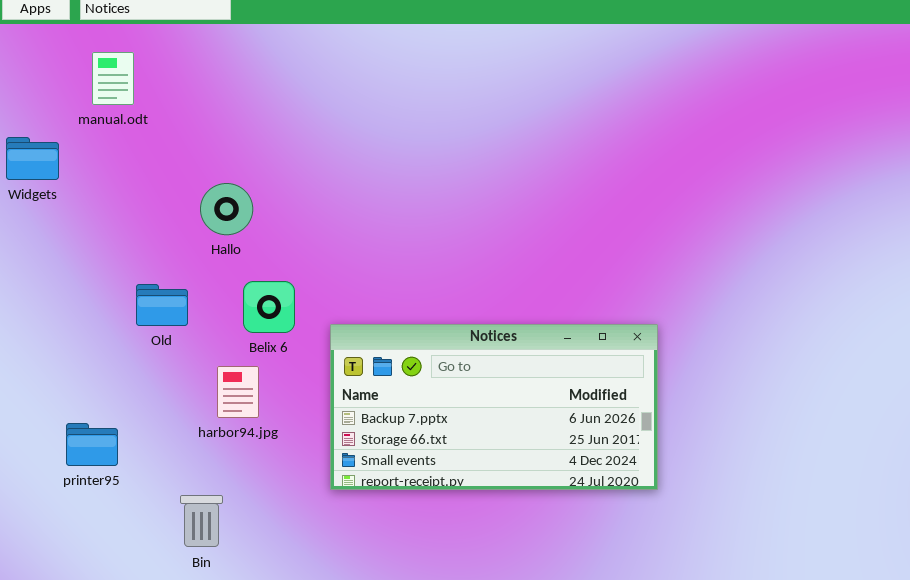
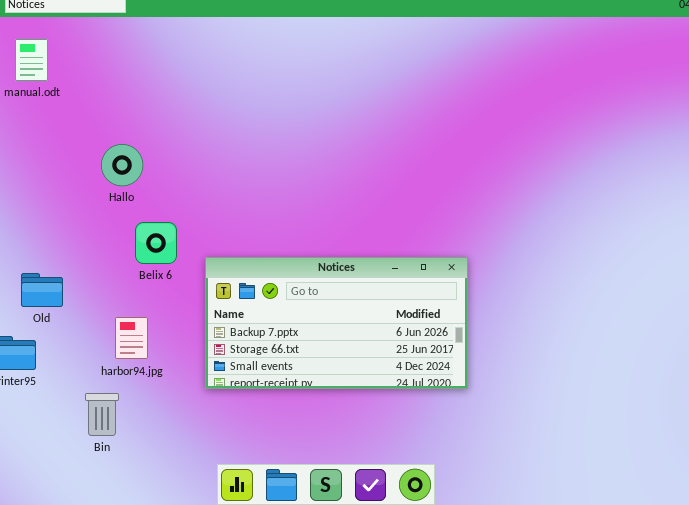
Old: [136,284,188,326] -> [21,273,63,307], moved
harbor94.jpg: [217,366,259,418] -> [115,317,148,359], moved

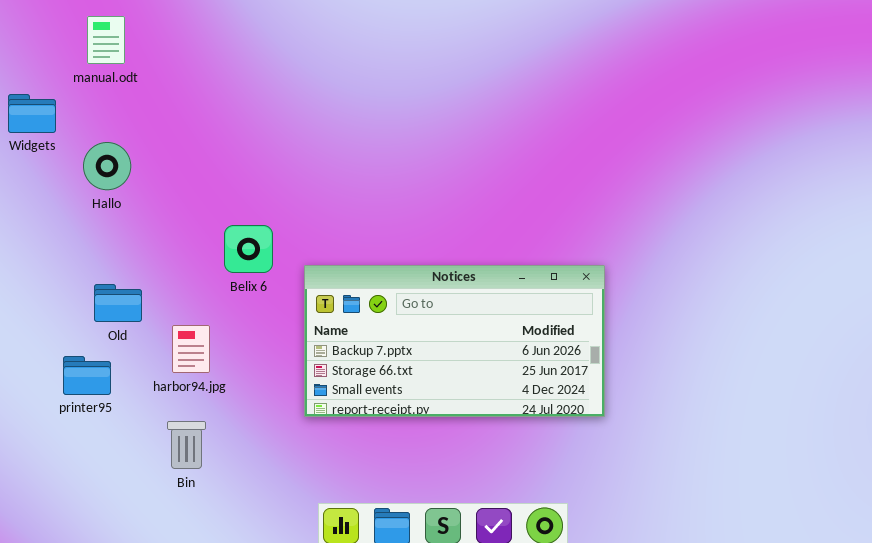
Hallo: [101,144,143,186] -> [83,142,131,190], moved
harbor94.jpg: [115,317,148,359] -> [172,325,210,373], moved

